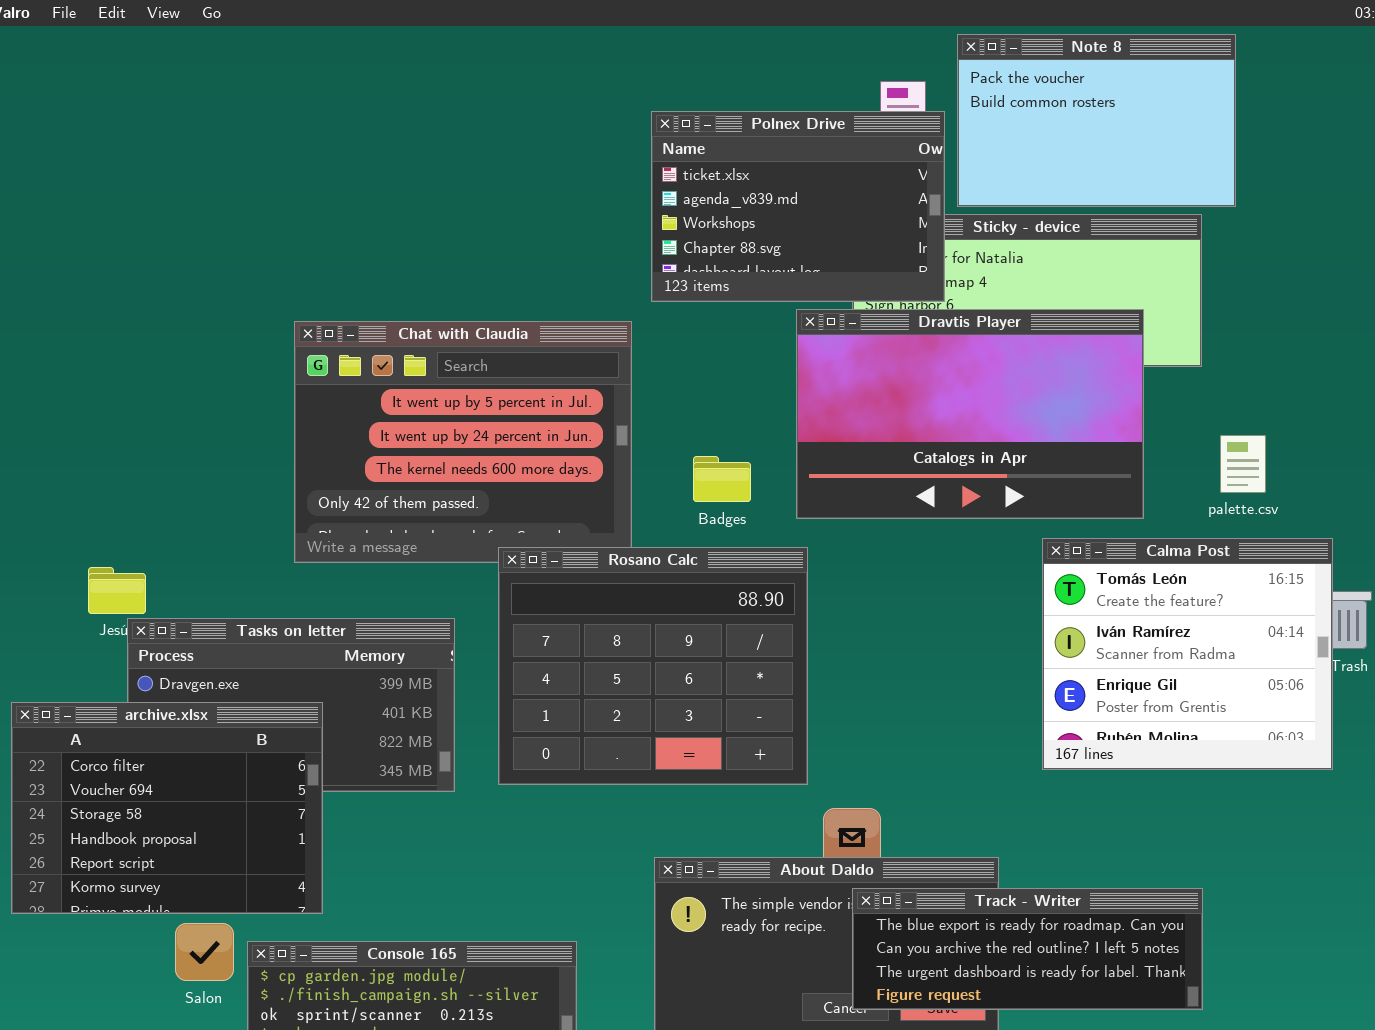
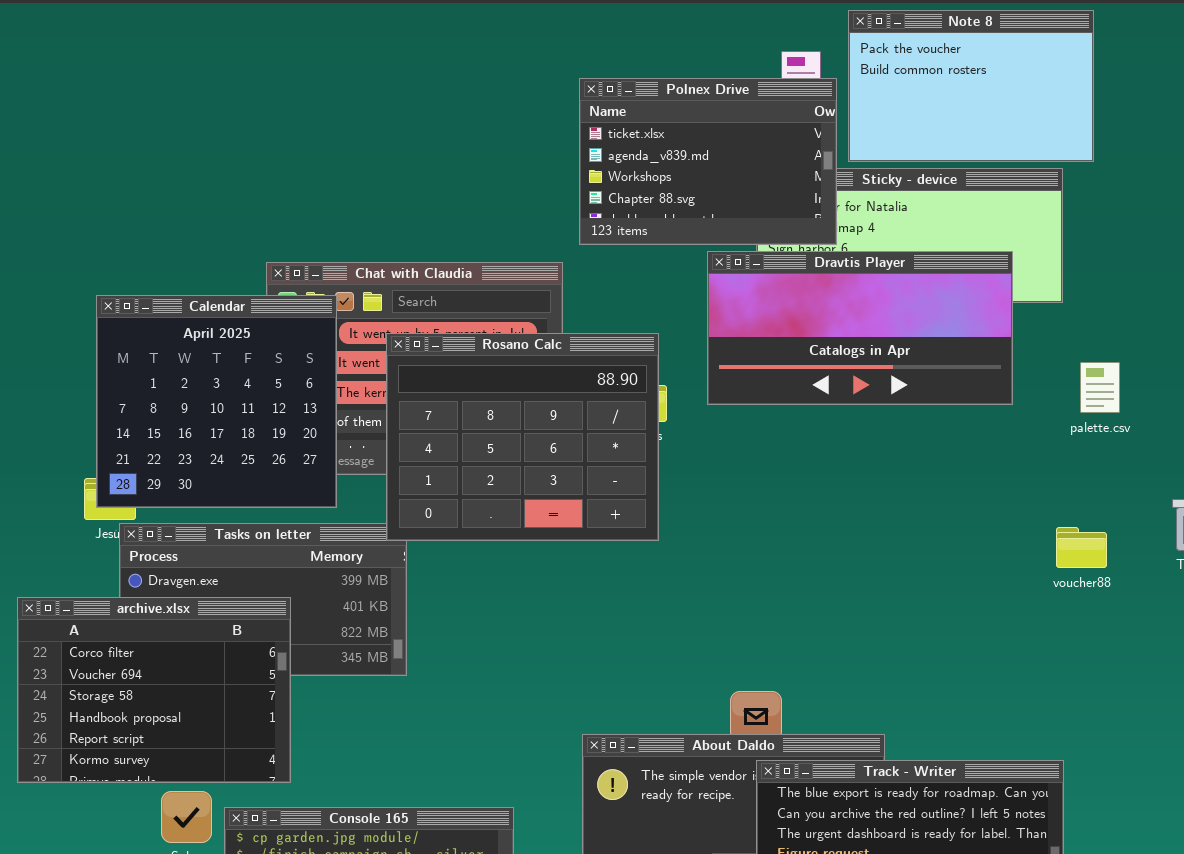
Dravtis Player: [796,309,1144,519] -> [707,251,1013,405], resized
Calendar: none -> [96,295,337,508], opened
Calma Post: [1042,538,1333,770] -> none, closed
Rosano Calc: [498,547,808,785] -> [386,333,659,541], moved

